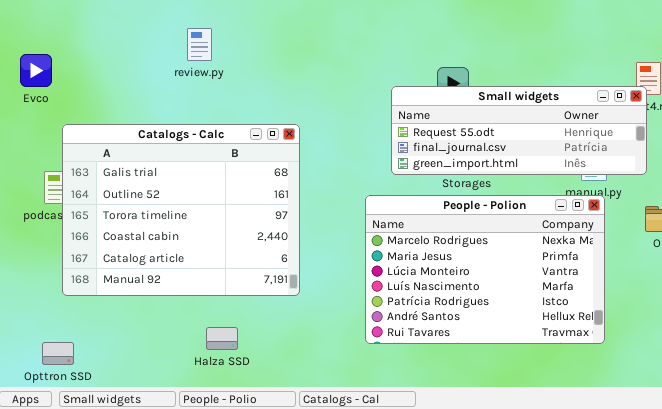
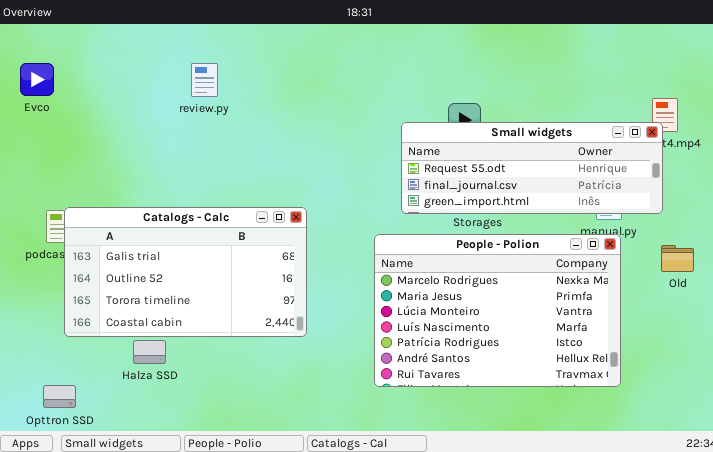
Evco: [20,54,52,87] -> [20,63,54,96], moved
Catalogs - Calc: [62,124,300,296] -> [64,207,307,337], resized
Halza SSD: [206,327,238,350] -> [133,340,166,364], moved

